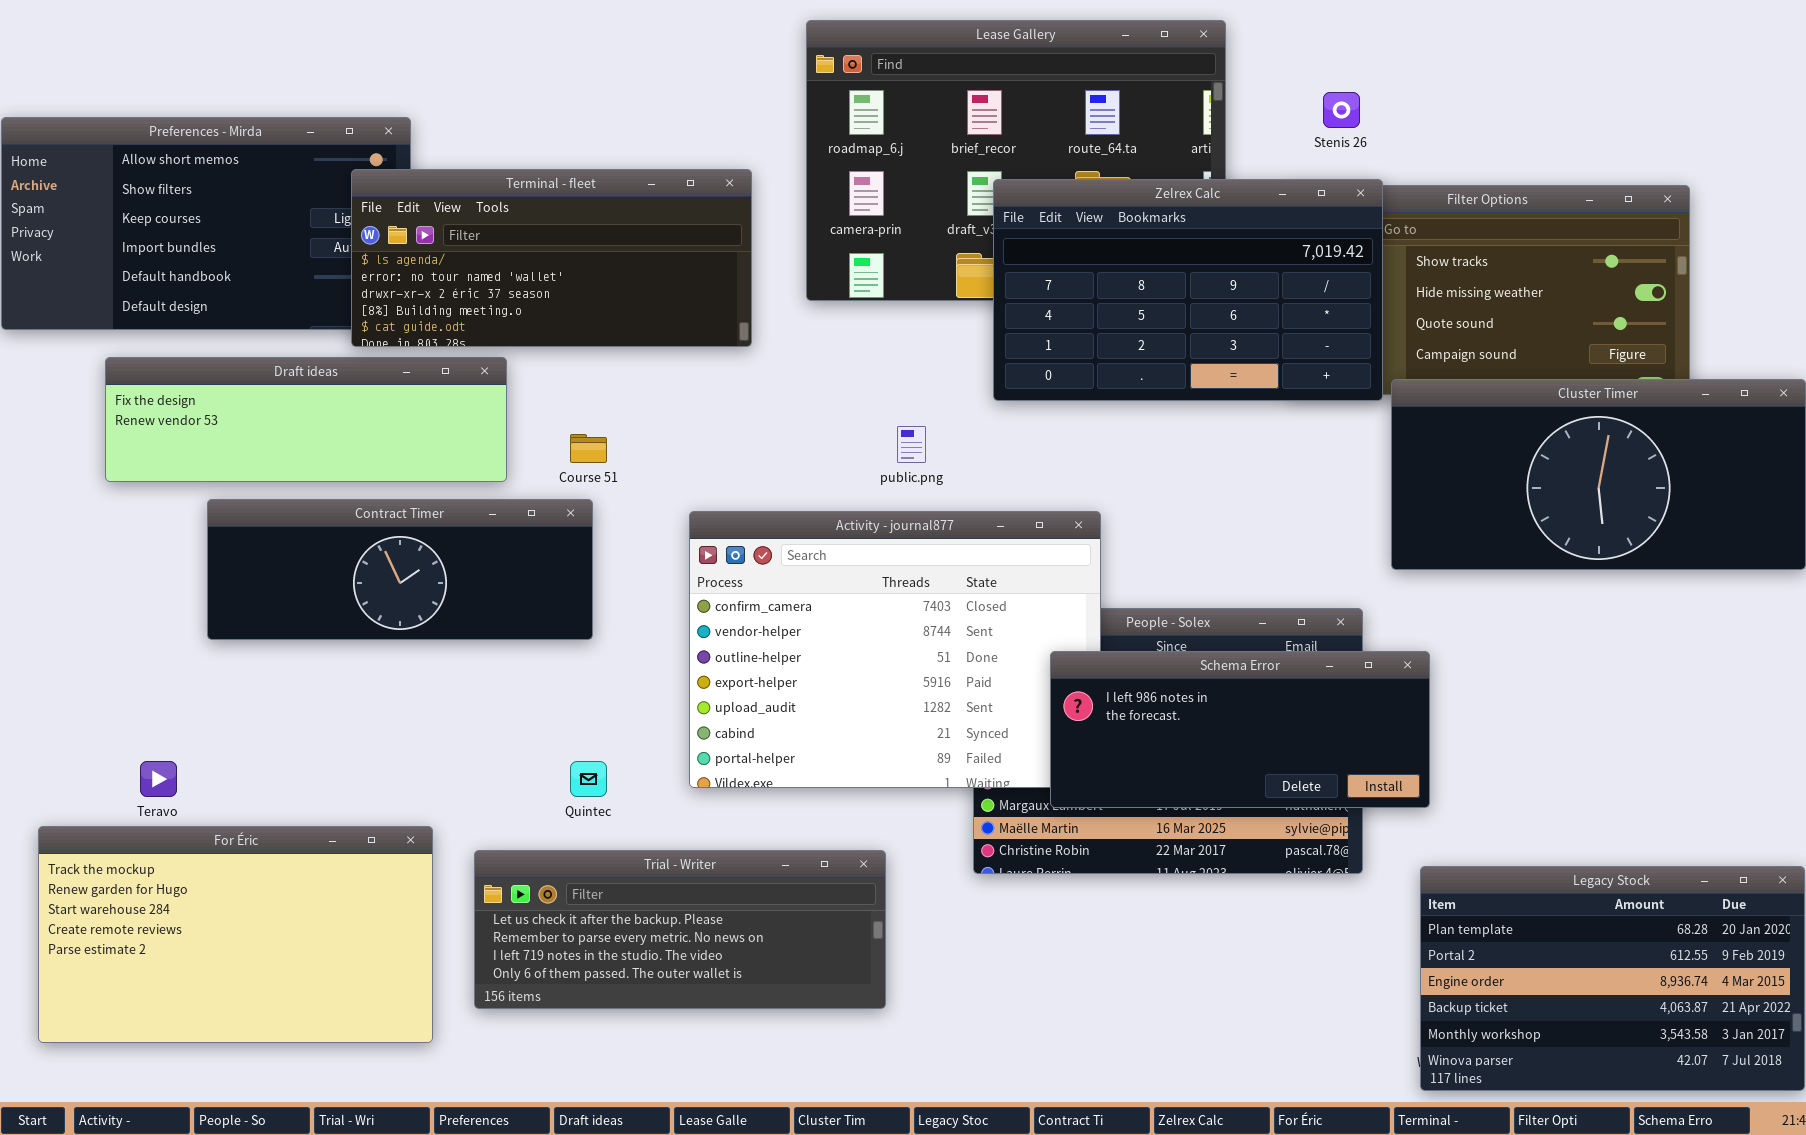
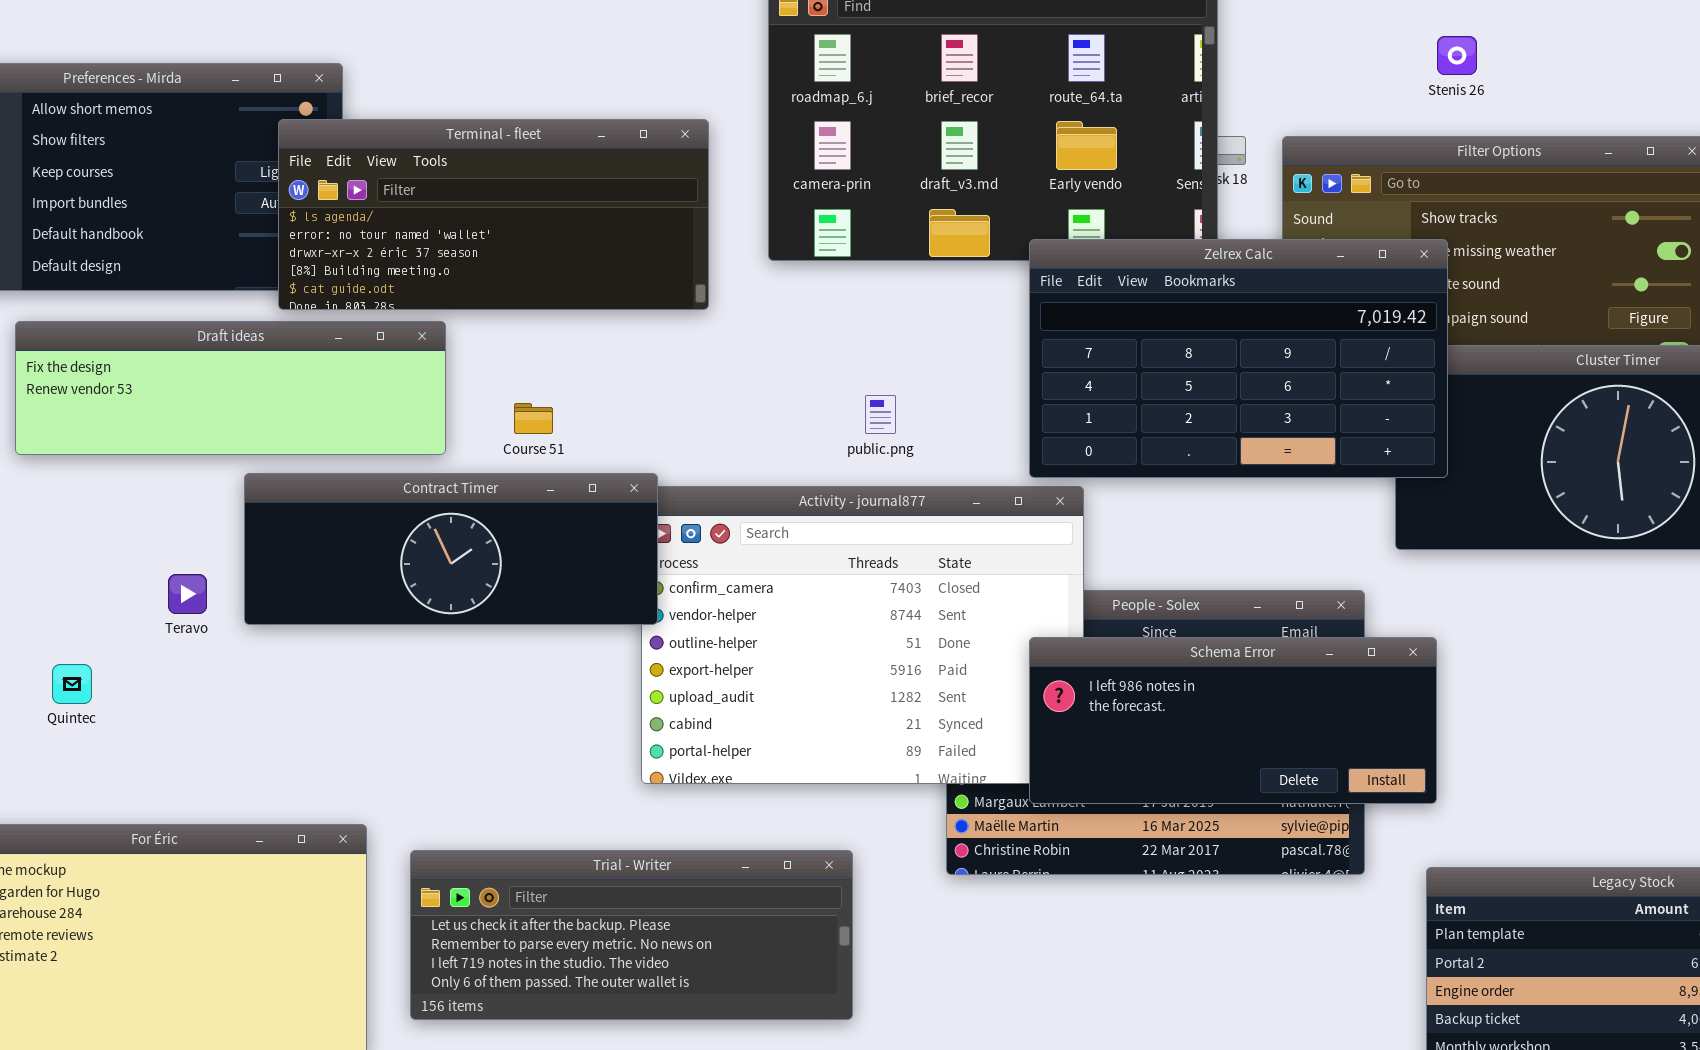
Stenis 26: [1323,92,1360,128] -> [1437,36,1477,75], moved
Zelrex Calc: [993,179,1383,401] -> [1029,239,1448,478], moved
Contract Timer: [207,499,593,640] -> [244,473,658,625], moved
Teravo: [140,761,177,797] -> [168,574,207,614], moved
Quintec: [570,761,607,797] -> [52,664,92,704], moved

